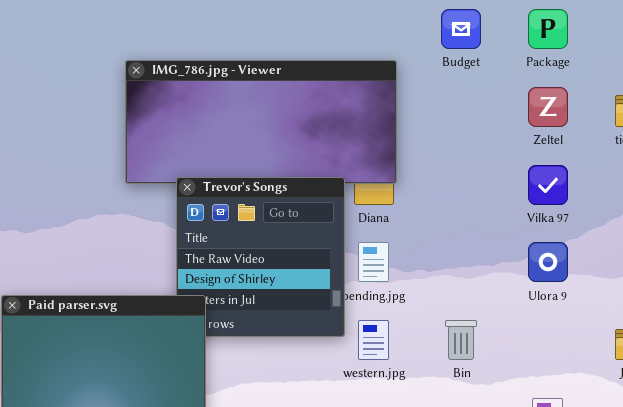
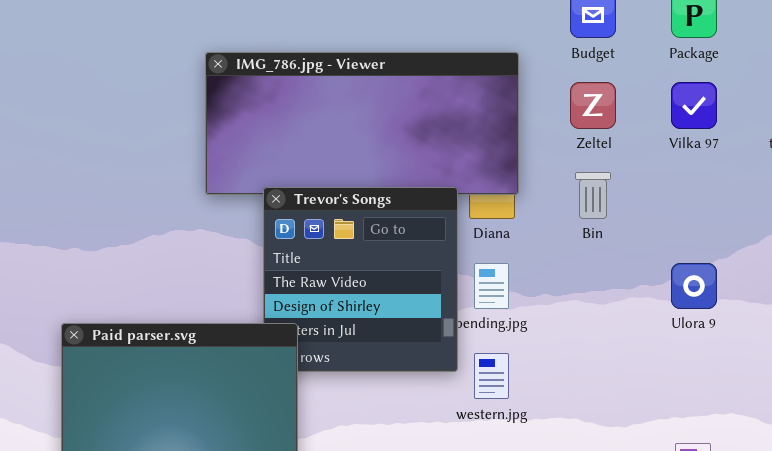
Zeltel: [528,87,568,127] -> [570,82,616,129], moved
Vilka 97: [528,165,568,205] -> [671,82,717,129], moved
Bin: [445,320,477,360] -> [575,172,611,219], moved

